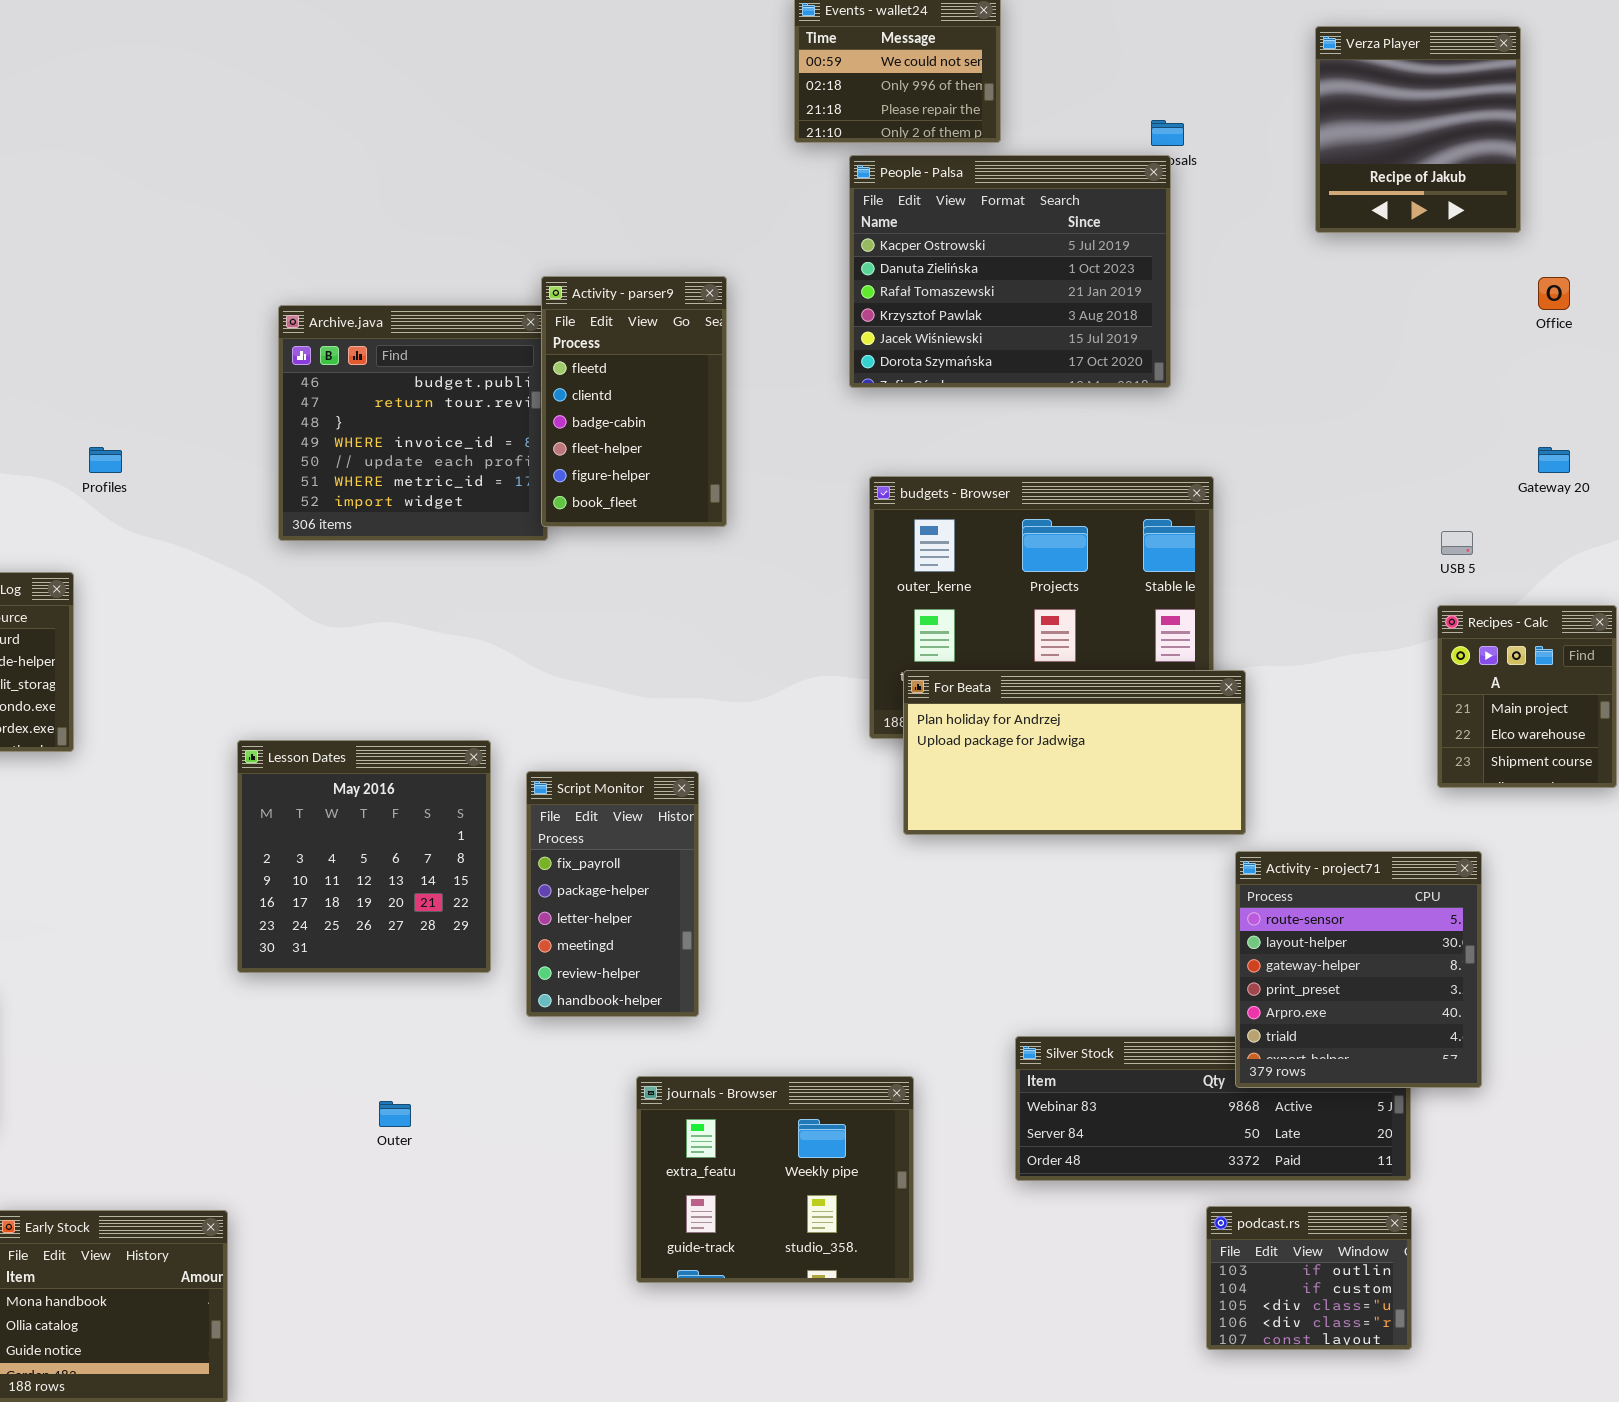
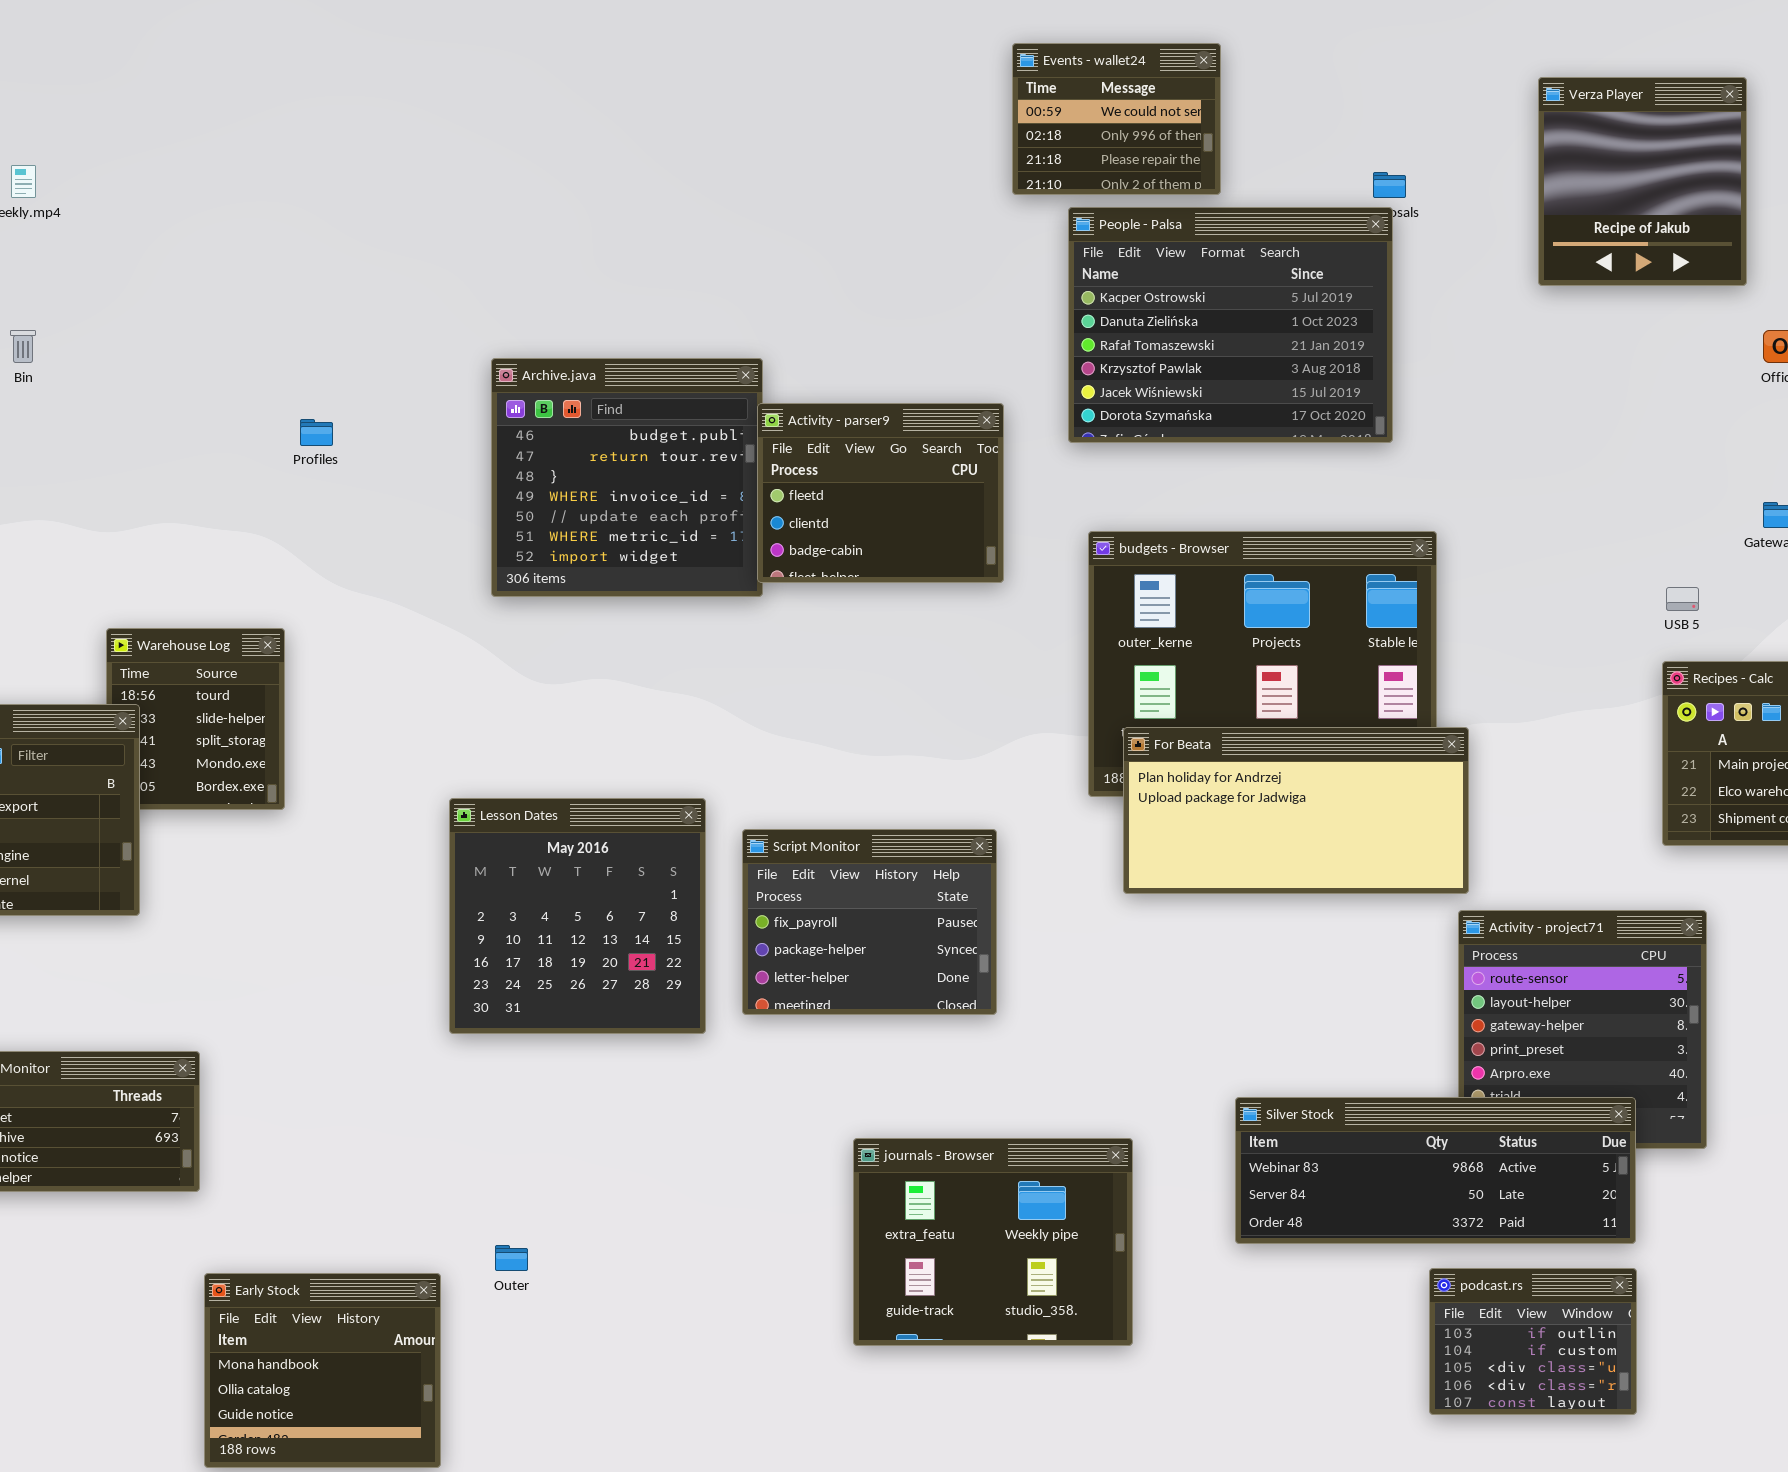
Activity - parser9: [541,276,727,527] -> [757,403,1004,583], resized
Profiles: [89,447,122,473] -> [300,419,333,446], moved
Script Monitor: [526,771,699,1017] -> [742,829,997,1015], resized
Silver Stock: [1015,1036,1411,1181] -> [1235,1097,1636,1244], raised
Outer: [379,1101,411,1127] -> [495,1245,528,1271], moved

